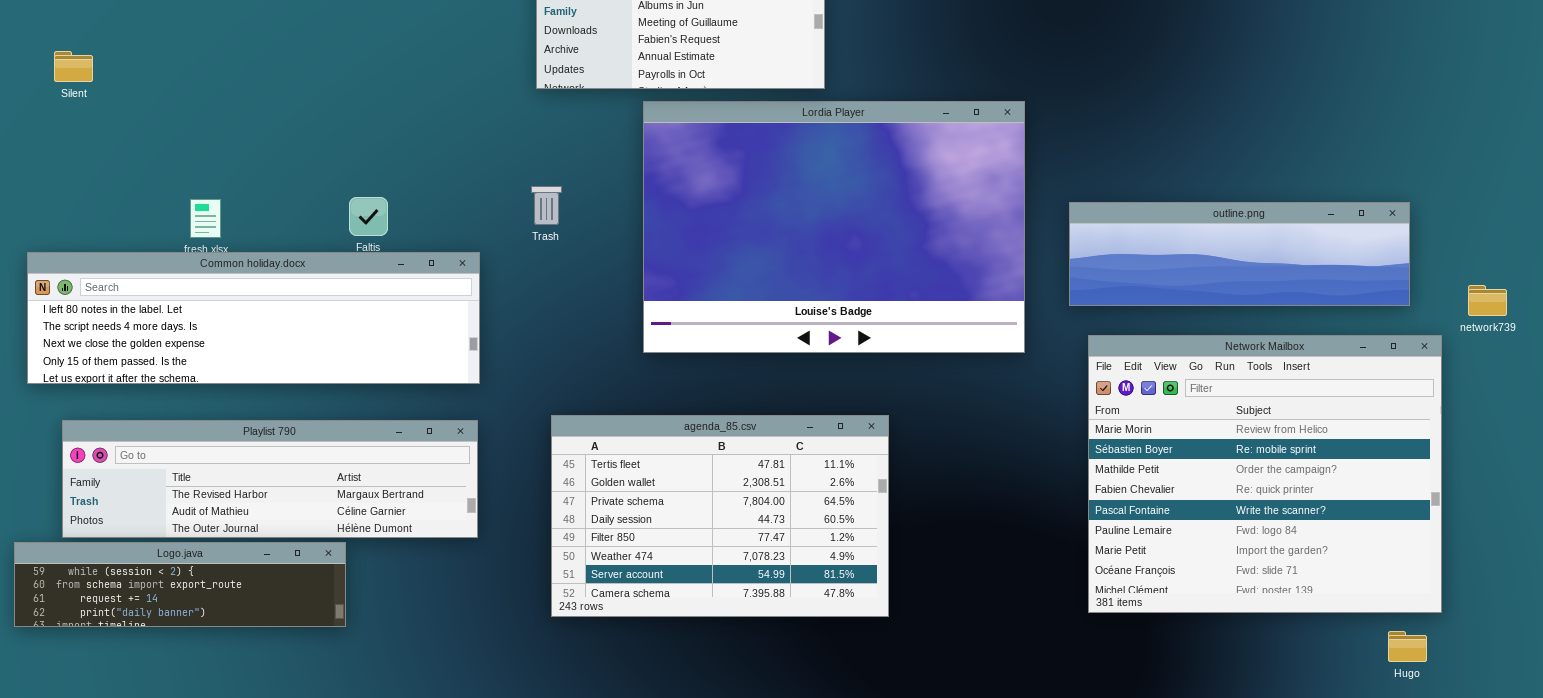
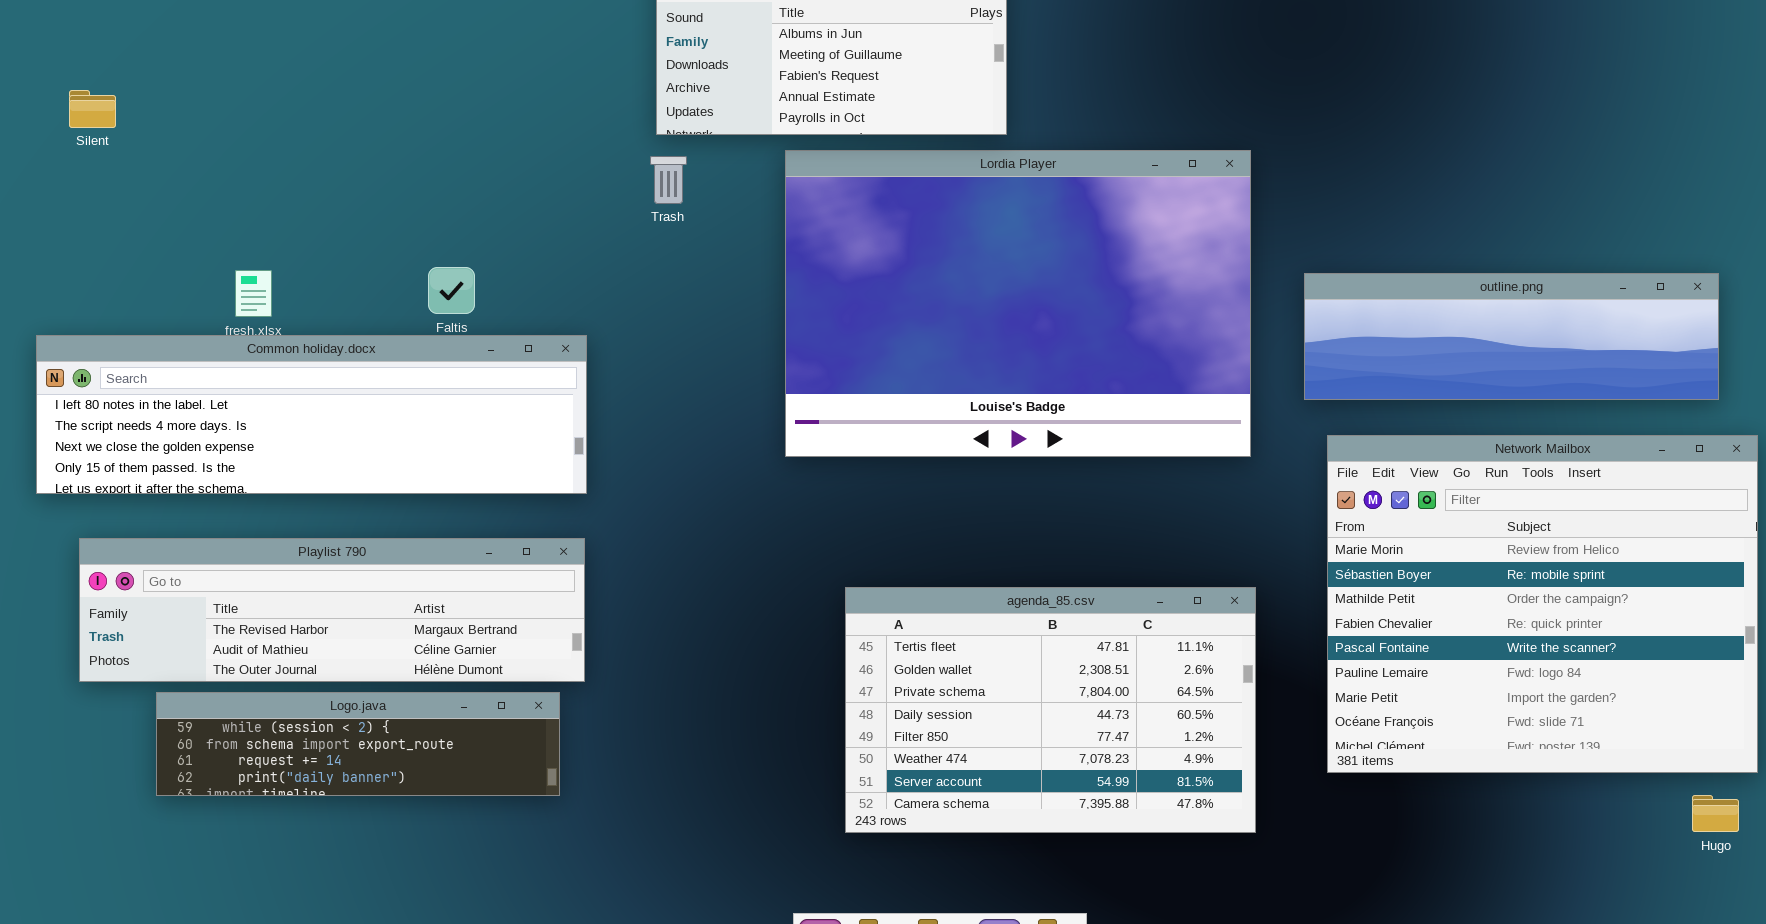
Trash: [531,186,562,225] -> [650,156,687,204], moved
agenda_85.csv: [551,415,889,617] -> [845,587,1256,833], moved
Logo.java: [14,542,346,627] -> [156,692,560,796], moved

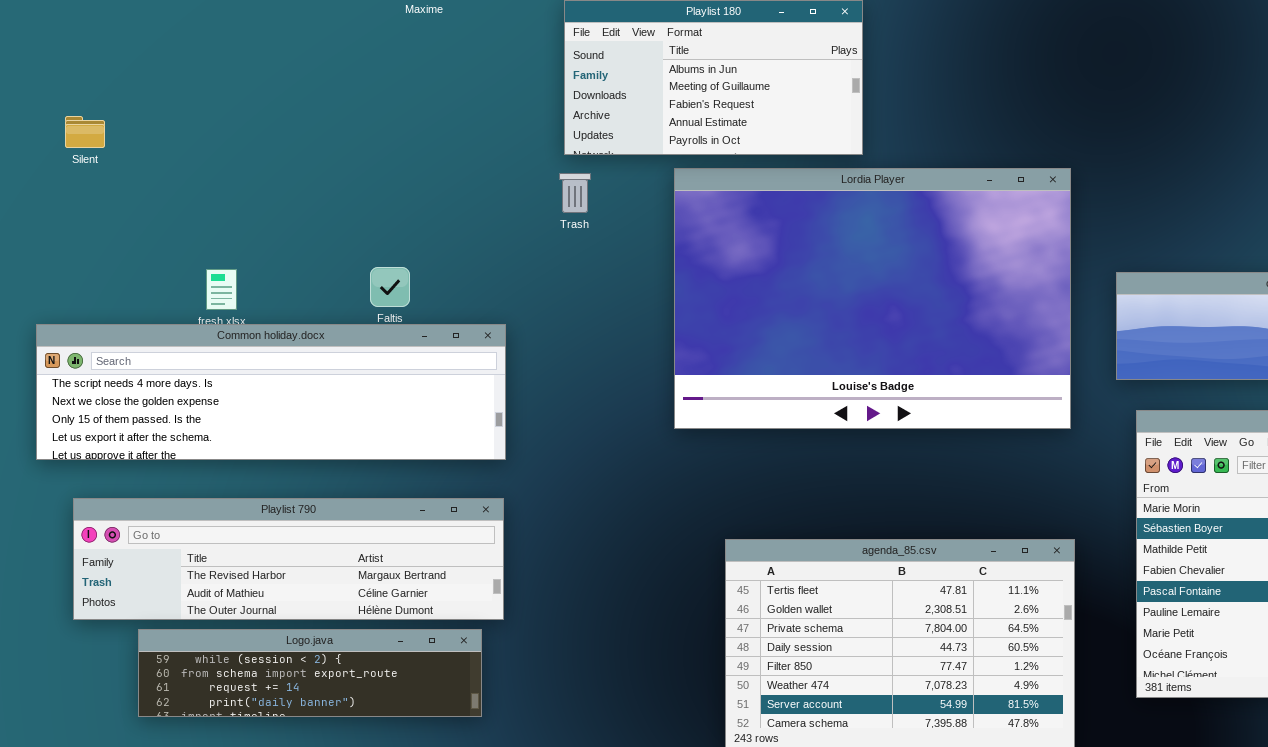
Common holiday.docx: [36,335,587,494] -> [36,324,506,460], scrolled down 1 row

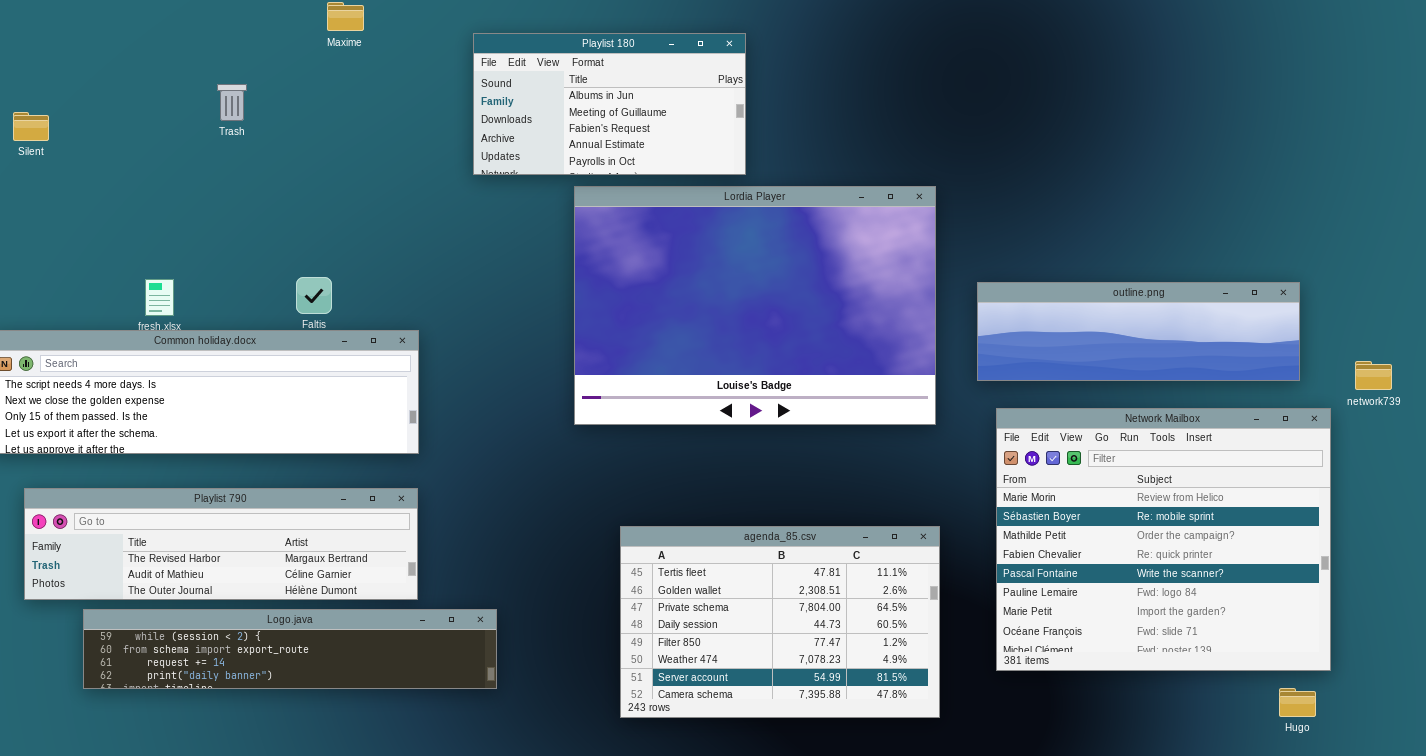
Silent: [65,116,105,148] -> [13,112,49,141], moved
Trash: [559,173,591,213] -> [217,84,247,121], moved
Logo.java: [138,629,482,717] -> [83,609,497,689], resized

